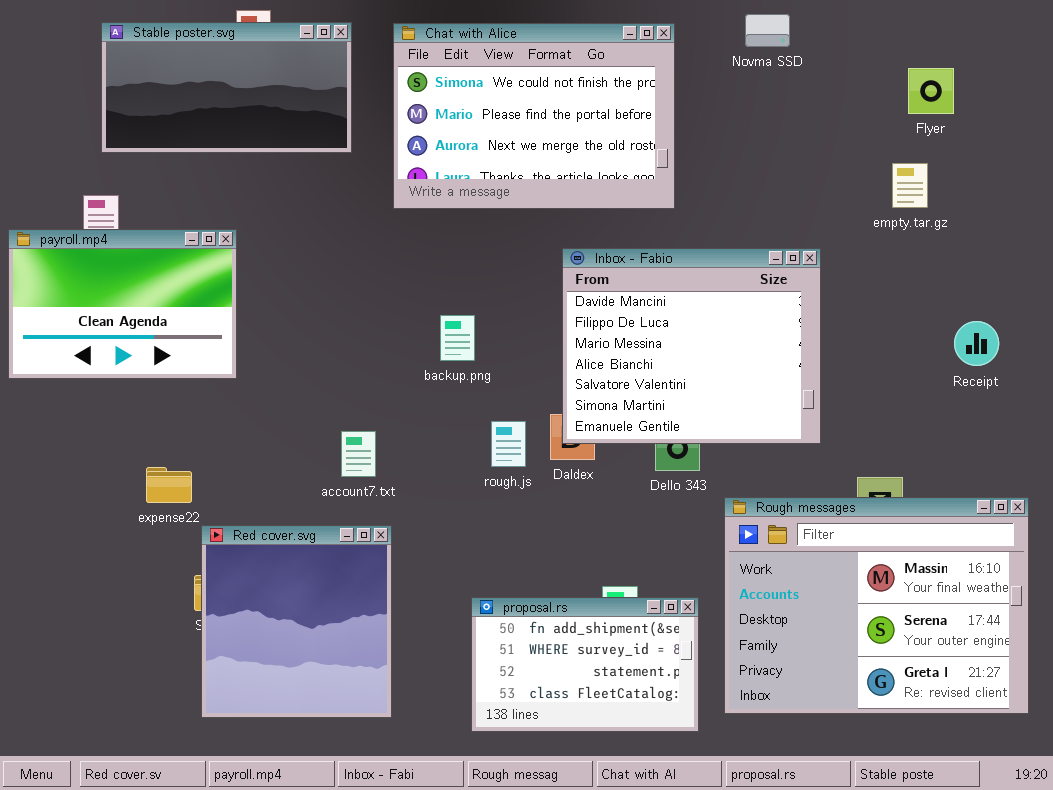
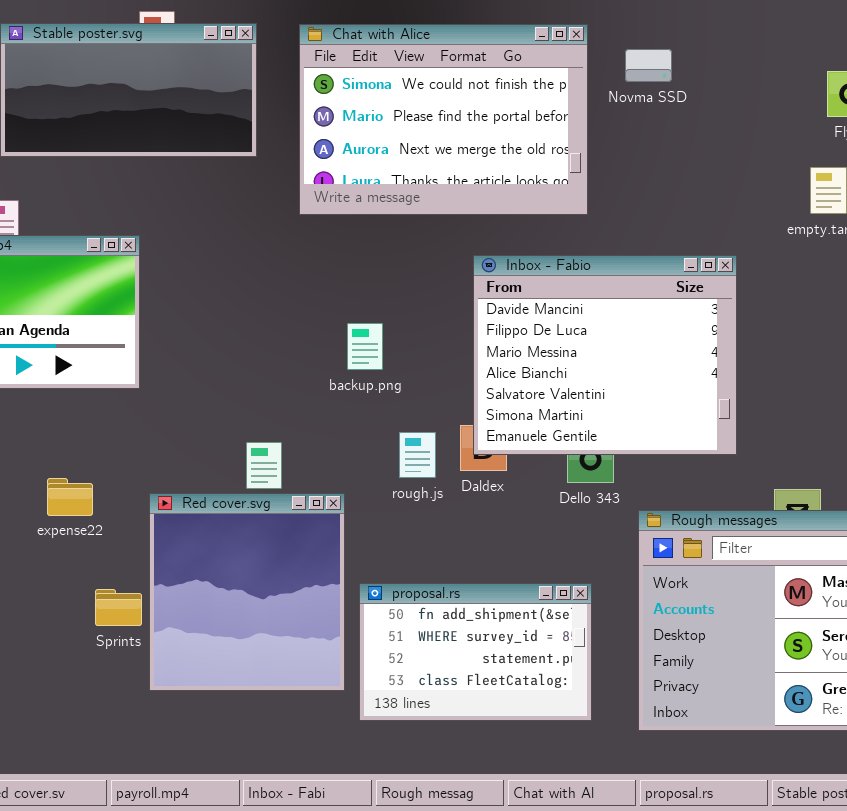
Novma SSD: [745,14,790,47] -> [625,49,672,82], moved
Red cover.svg: [201,525,392,718] -> [149,493,345,691], moved
proposal.rs: [471,597,699,732] -> [359,583,592,721], moved

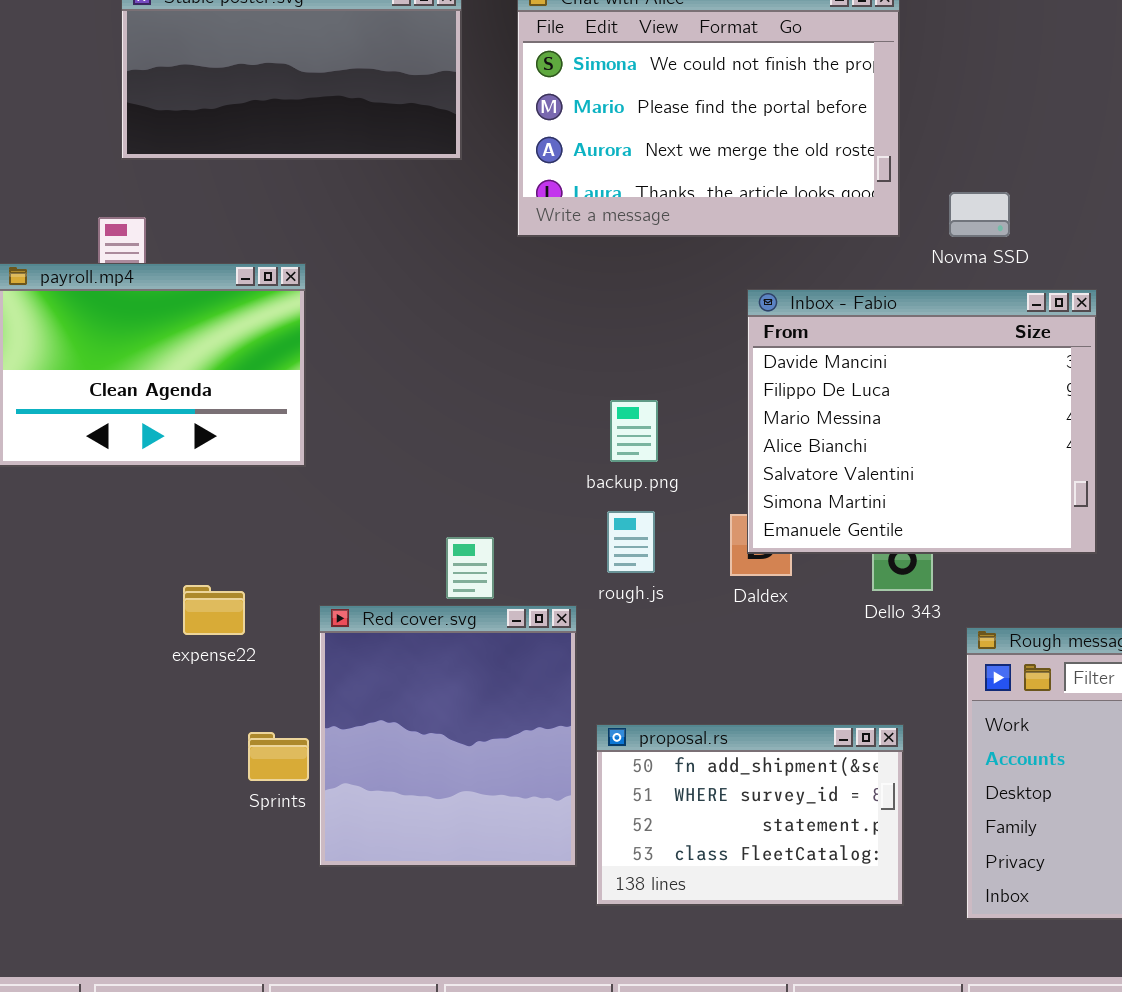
Novma SSD: [625,49,672,82] -> [949,192,1010,237], moved
backup.png: [347,323,383,370] -> [610,400,658,462], moved
rough.js: [399,432,436,478] -> [607,511,655,573], moved

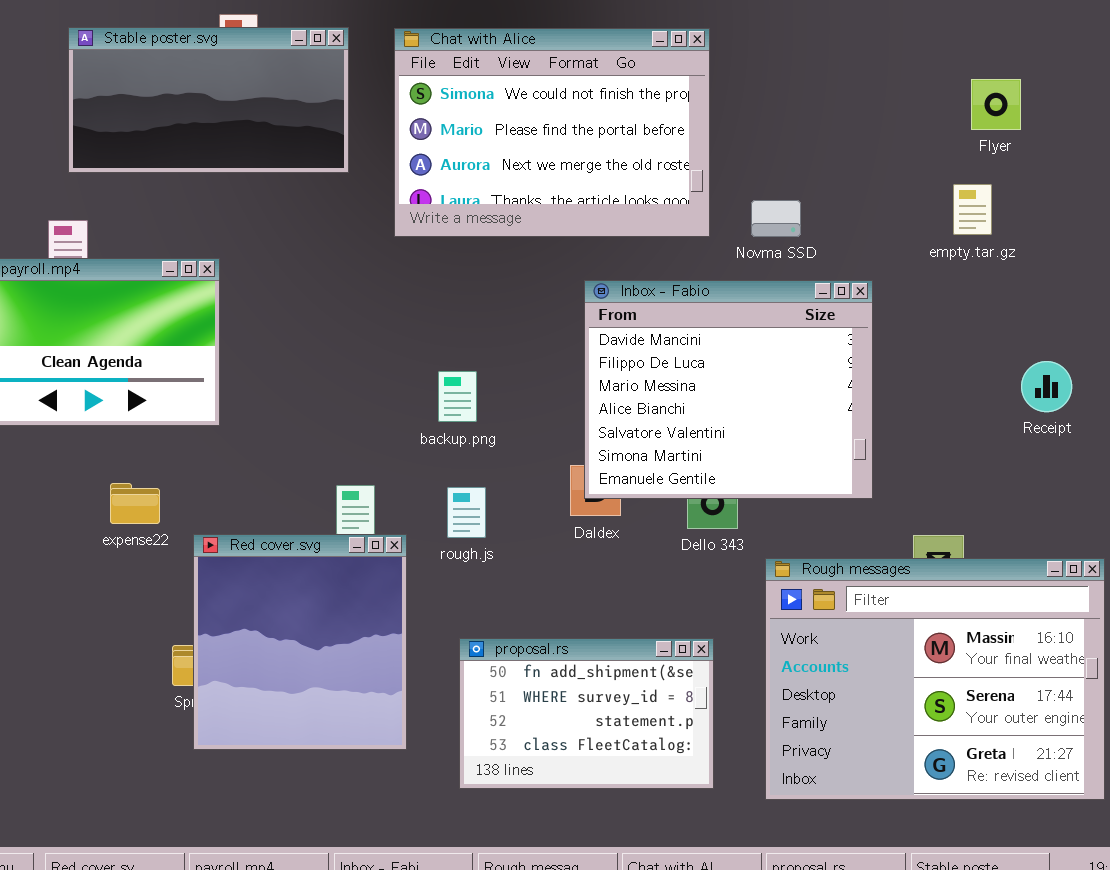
backup.png: [610,400,658,462] -> [438,371,477,422], moved
rough.js: [607,511,655,573] -> [447,487,486,538], moved
expense22: [183,585,245,635] -> [110,483,160,524], moved
Red cover.svg: [319,605,577,867] -> [193,534,407,750], moved

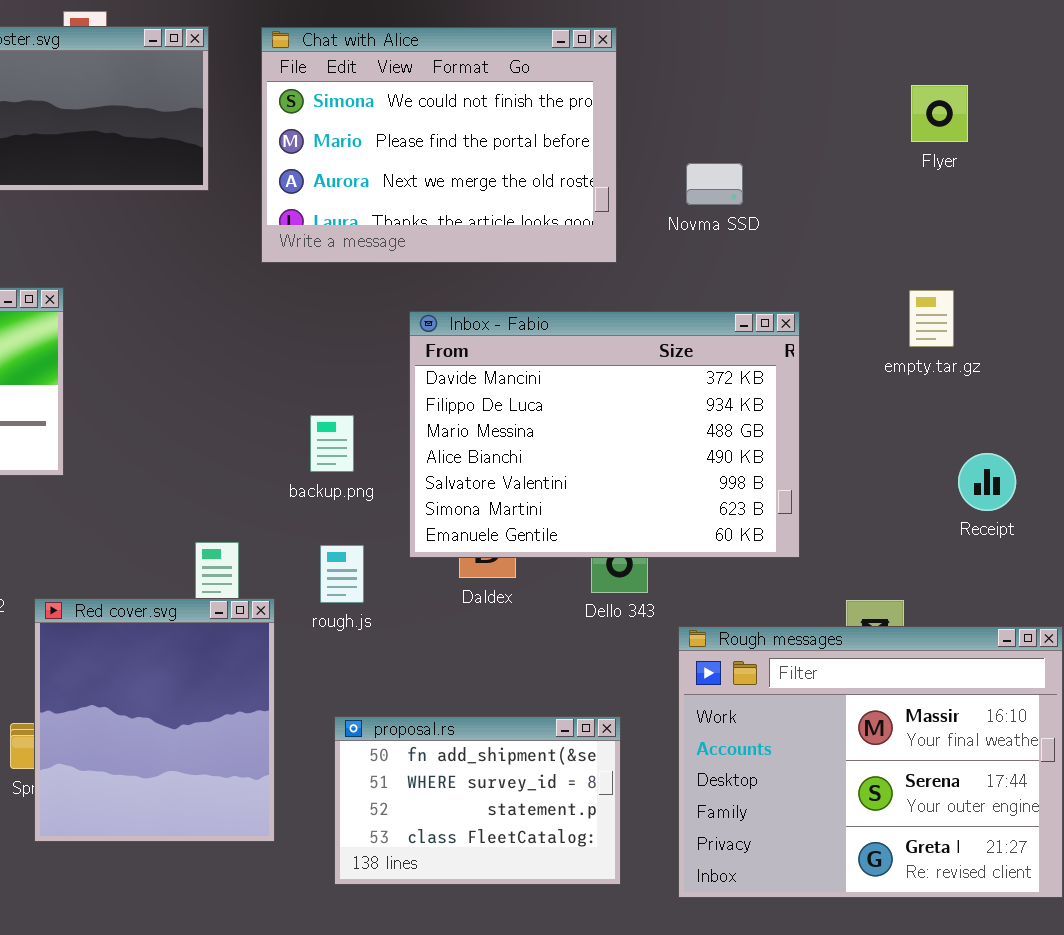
empty.tar.gz: [953,184,992,235] -> [909,290,954,347], moved
Novma SSD: [751,200,801,237] -> [686,163,743,205], moved
Inbox - Fabio: [584,280,873,499] -> [409,311,800,558], resized
Receipt: [1021,361,1072,412] -> [958,453,1016,511], moved

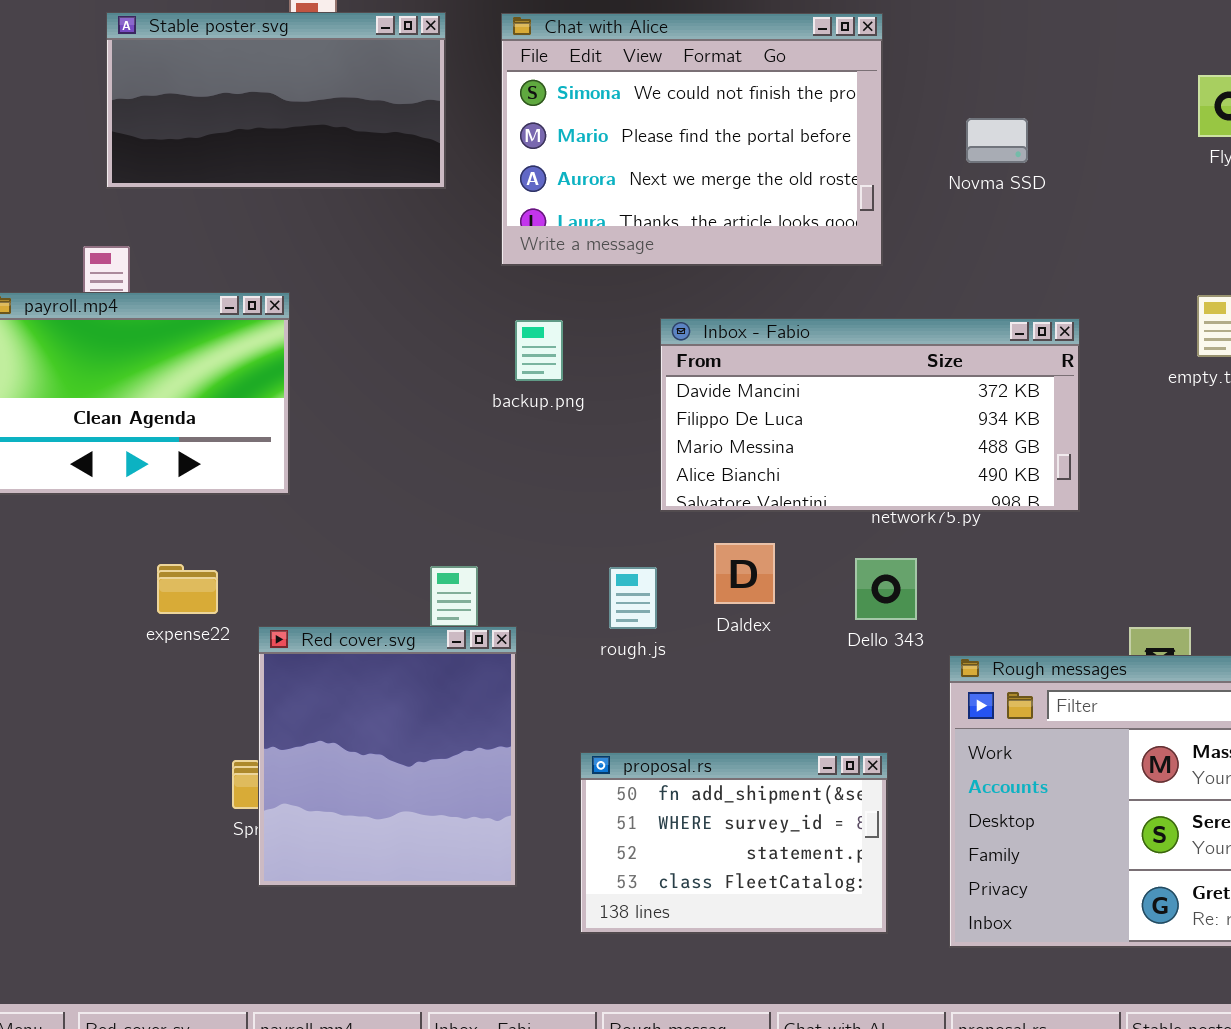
Novma SSD: [686,163,743,205] -> [966,118,1028,163], moved
Inbox - Fabio: [409,311,800,558] -> [660,318,1080,512], resized
backup.png: [310,415,354,472] -> [515,320,563,381], moved
rough.js: [320,545,364,603] -> [609,567,657,629], moved

